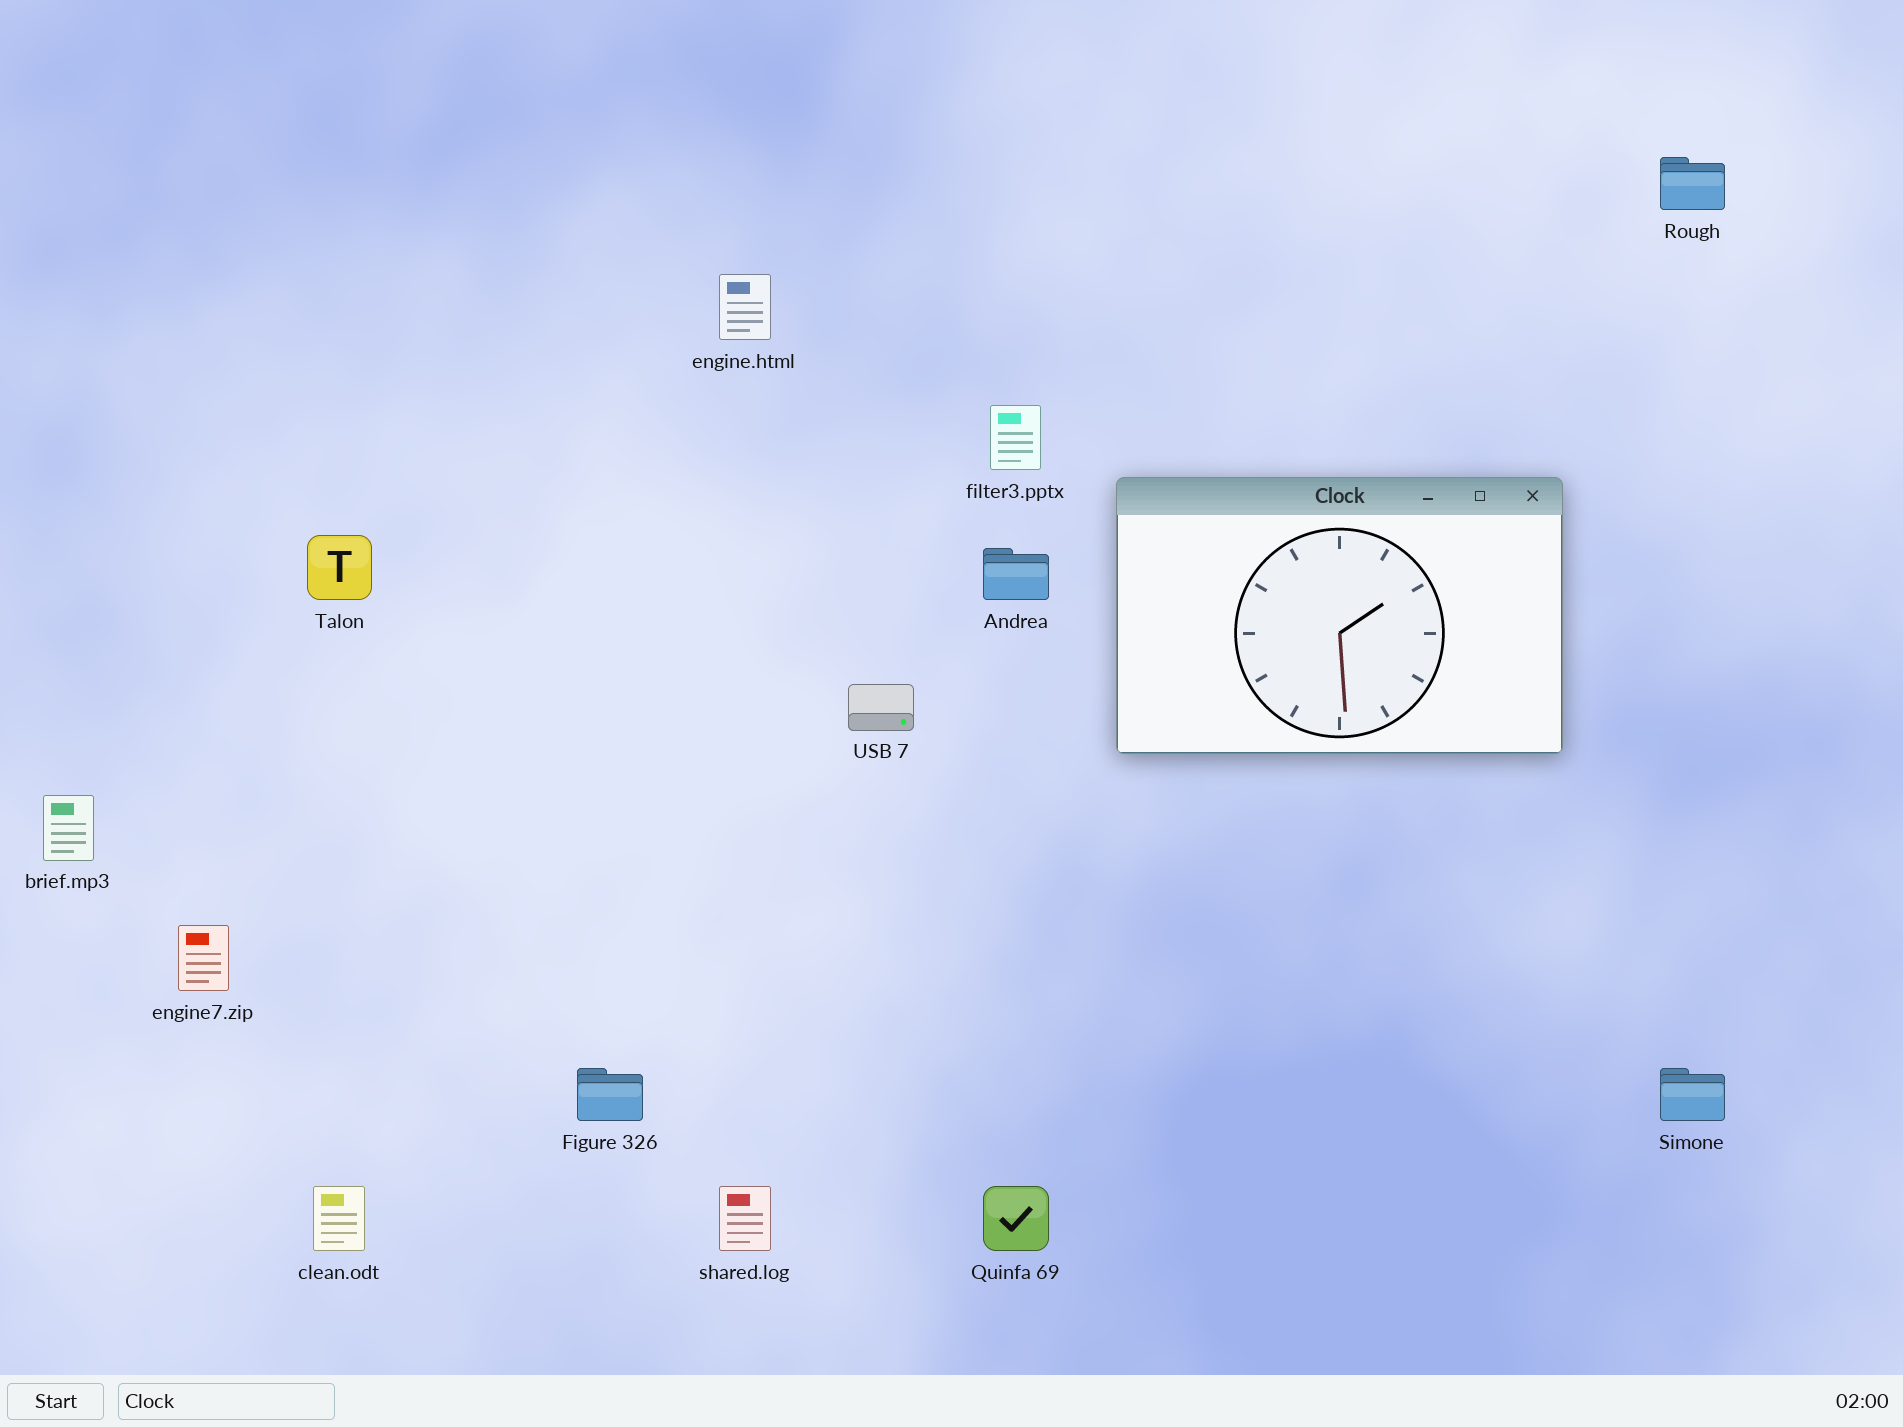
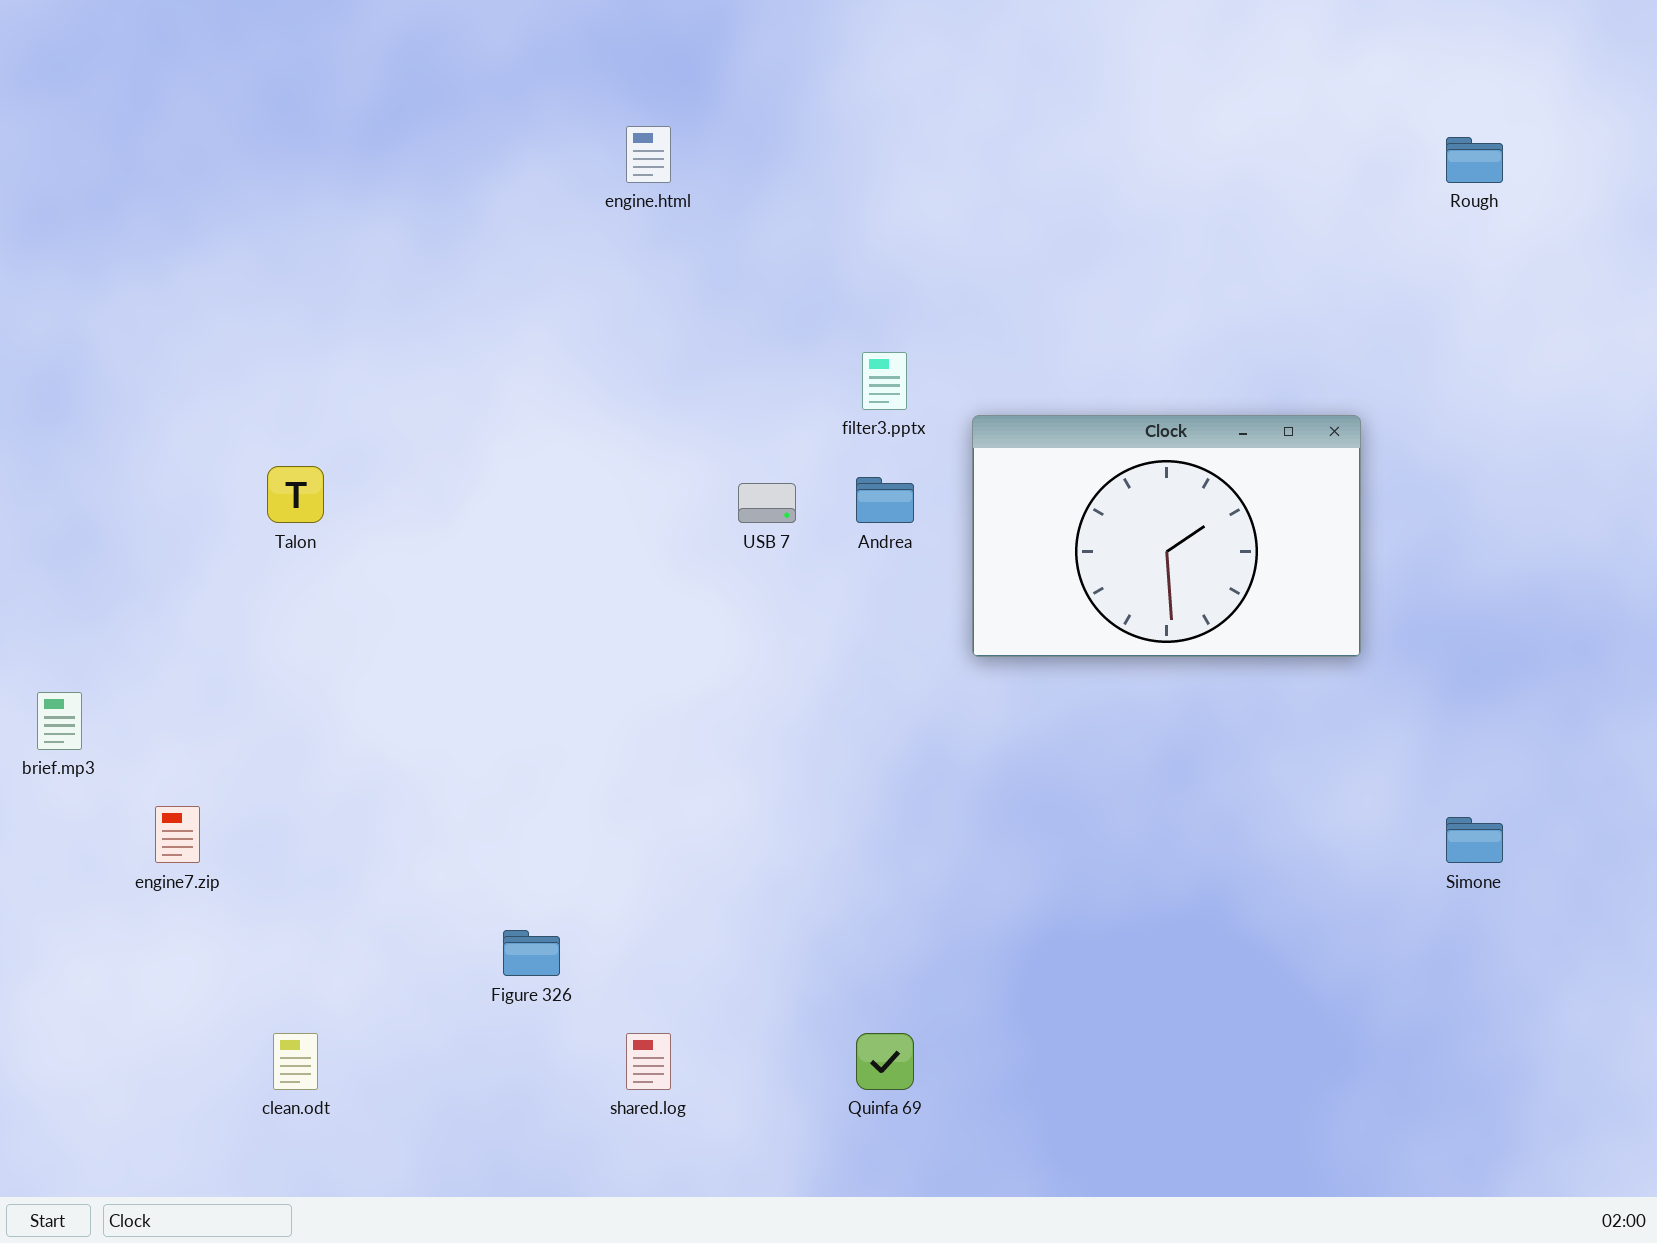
engine.html: [719,274,771,340] -> [626,126,671,183], moved
USB 7: [848,684,914,731] -> [738,483,796,523], moved
Simone: [1660,1068,1725,1121] -> [1446,817,1503,863], moved

